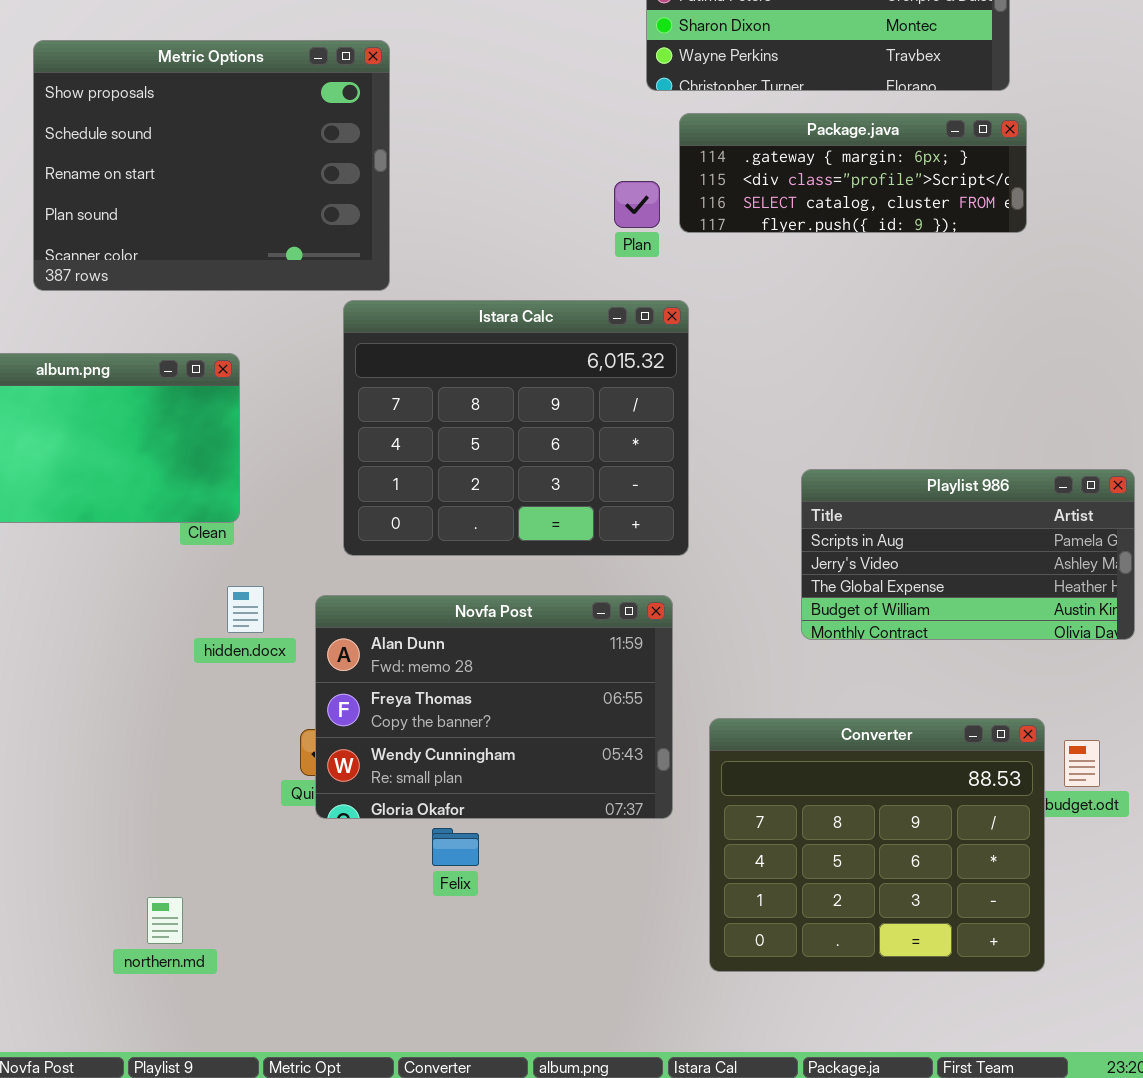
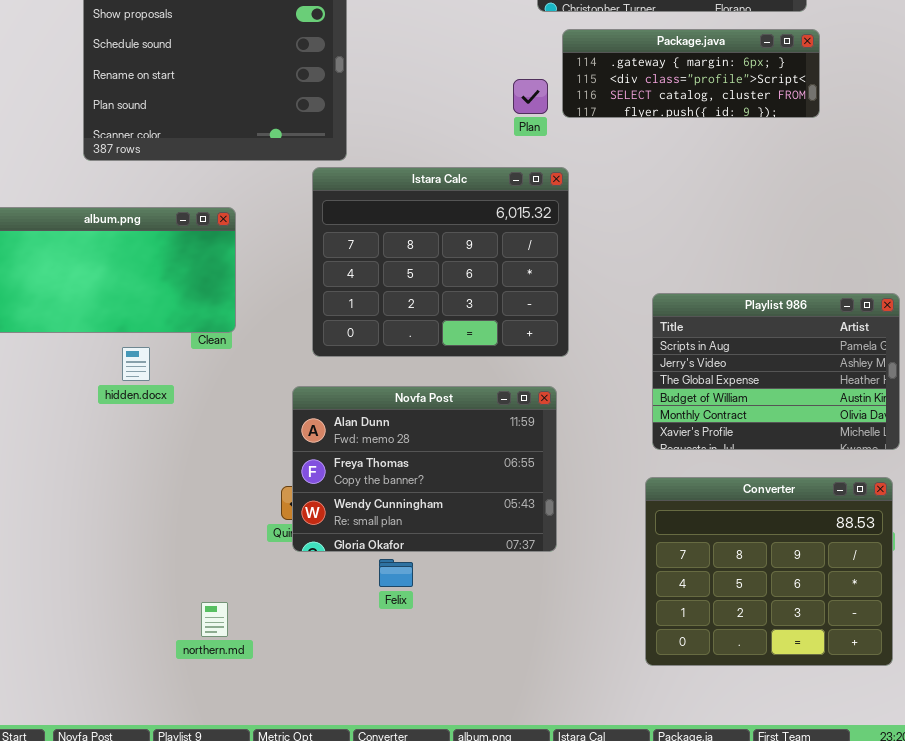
Playlist 986: [801,469,1135,640] -> [652,293,900,450], resized
hidden.docx: [227,586,264,633] -> [122,347,150,381], moved
Converter: [709,718,1045,972] -> [645,477,893,666], moved
northern.md: [147,897,183,944] -> [201,602,228,637], moved

